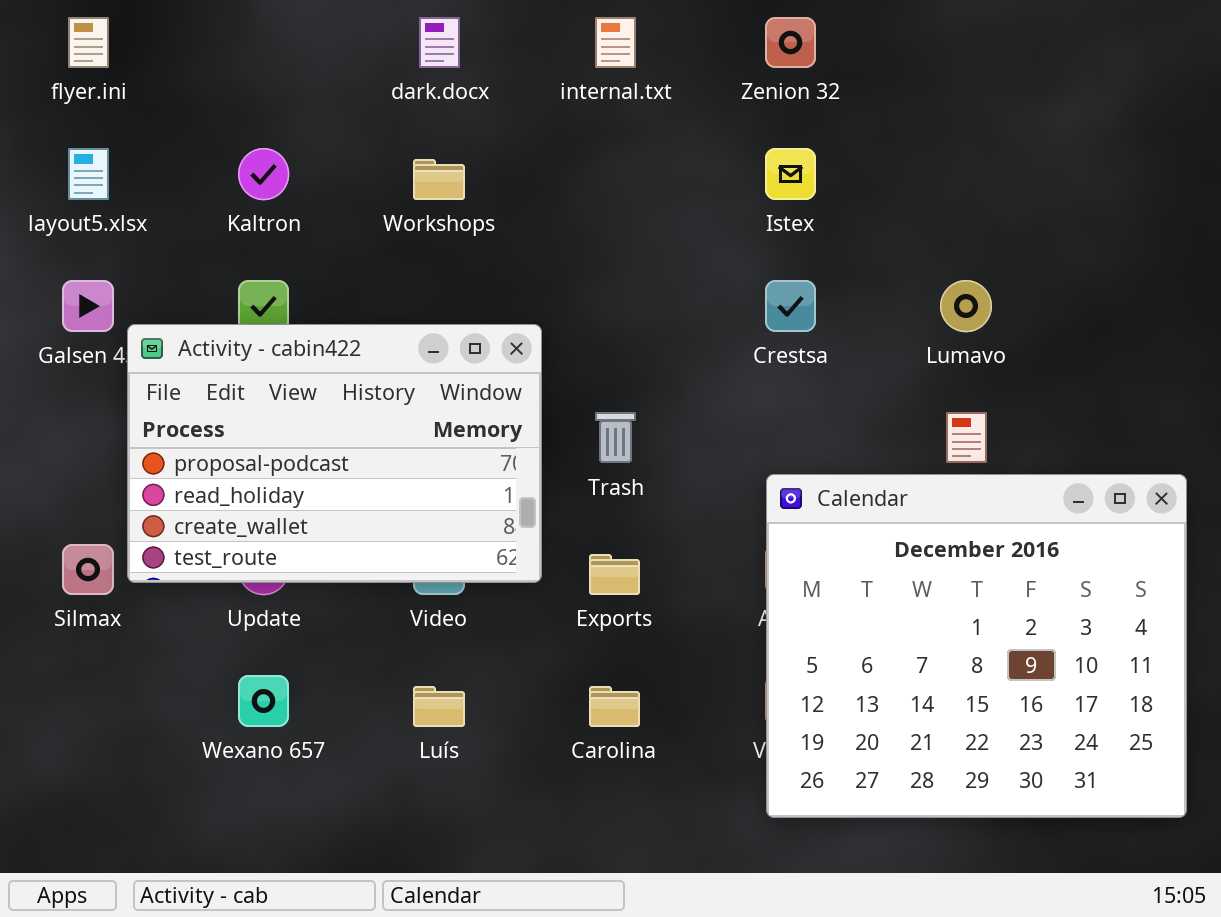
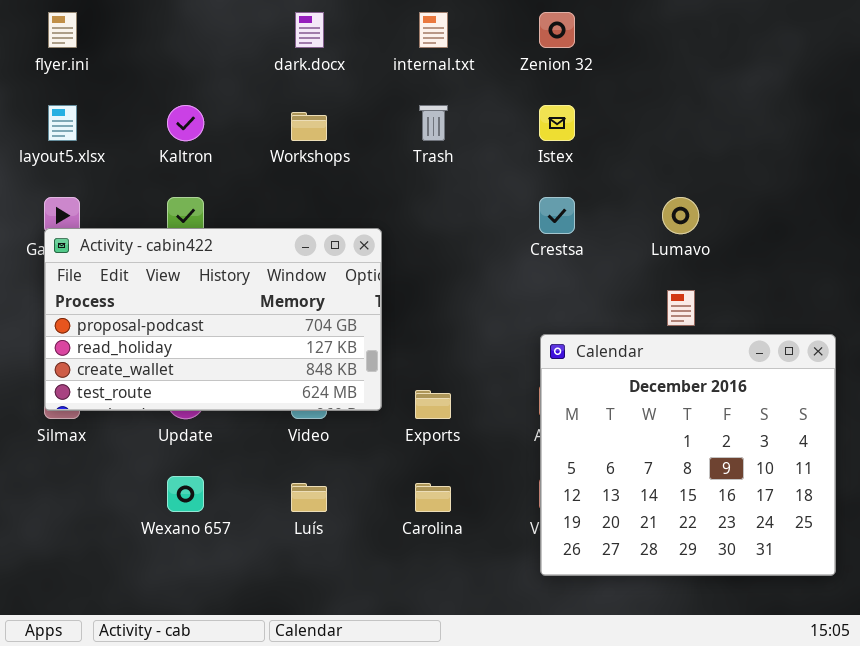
Activity - cabin422: [127,324,542,583] -> [44,228,382,411], resized
Trash: [595,412,636,463] -> [419,105,448,141], moved

